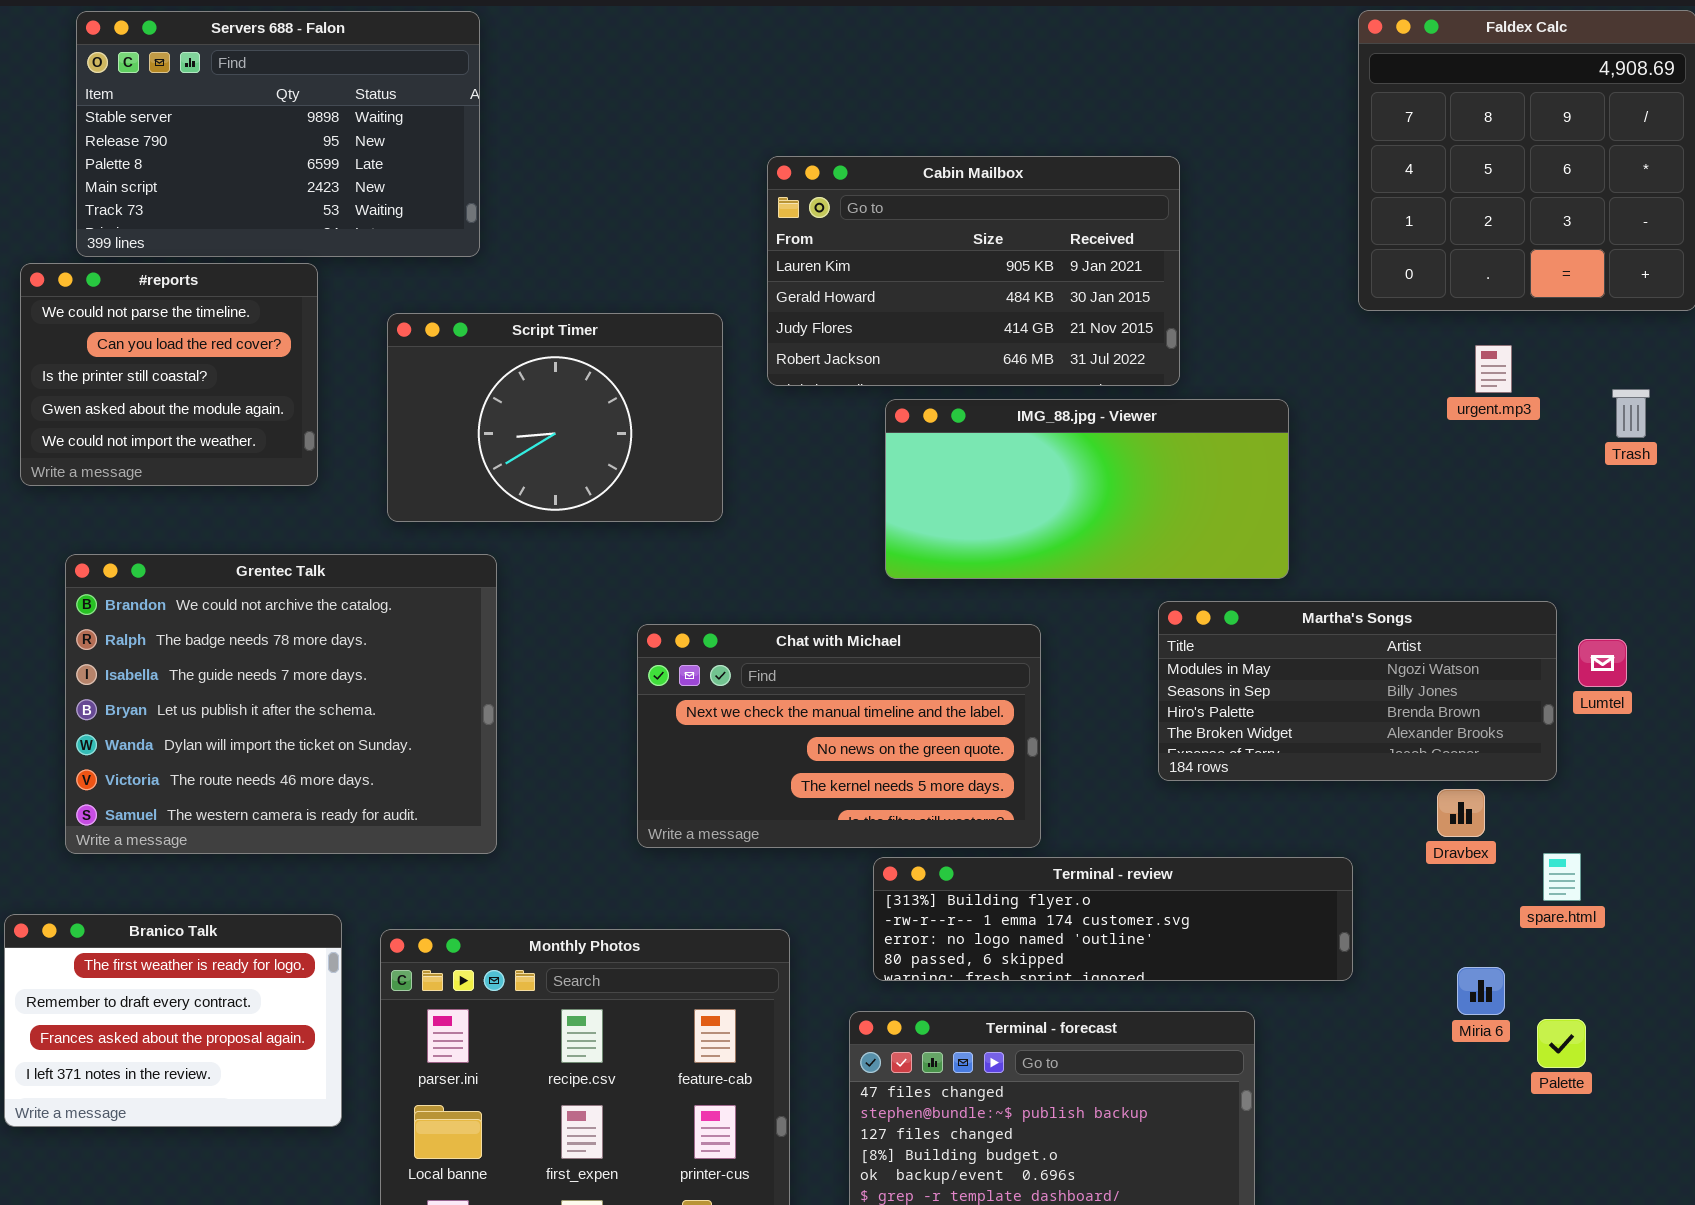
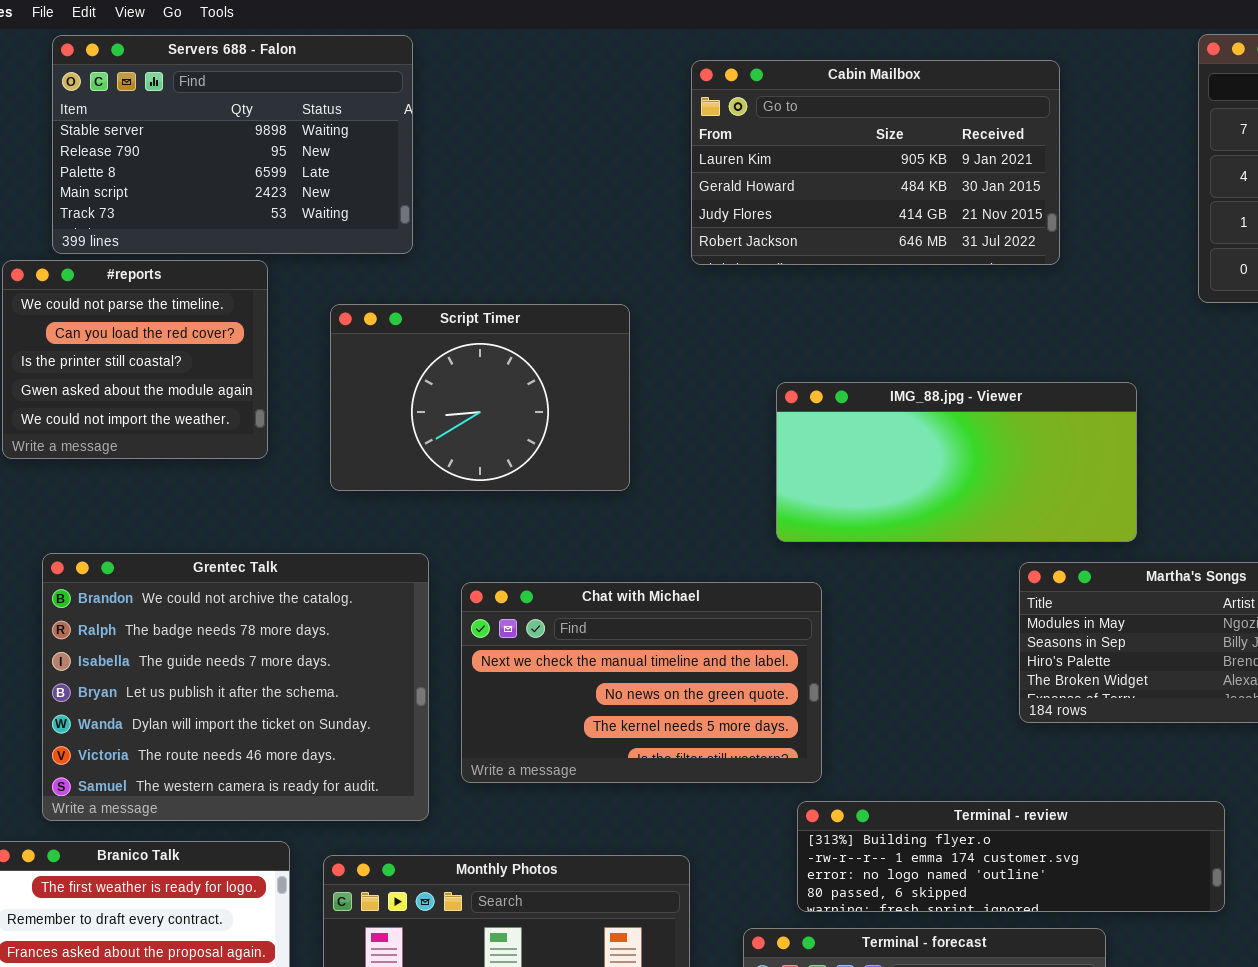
Cabin Mailbox: [767,156,1180,386] -> [691,60,1060,265], moved
Grentec Talk: [65,554,497,854] -> [42,553,429,821], moved
Chat with Michael: [637,624,1041,848] -> [461,582,822,783], moved
Terminal - review: [873,857,1353,981] -> [797,801,1225,912], moved

